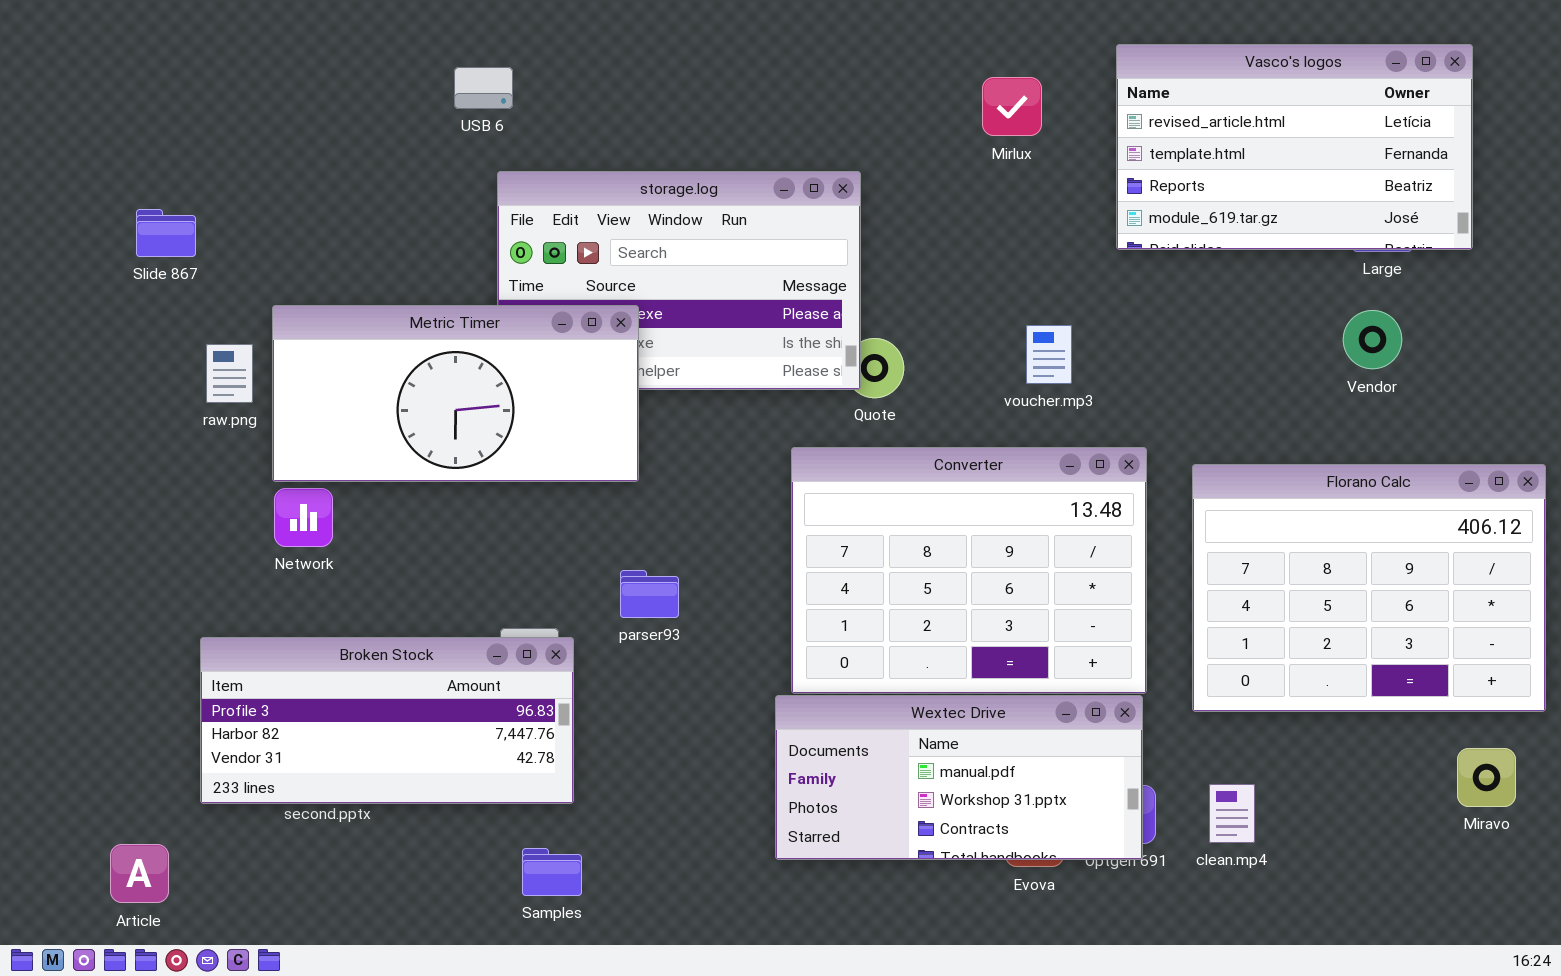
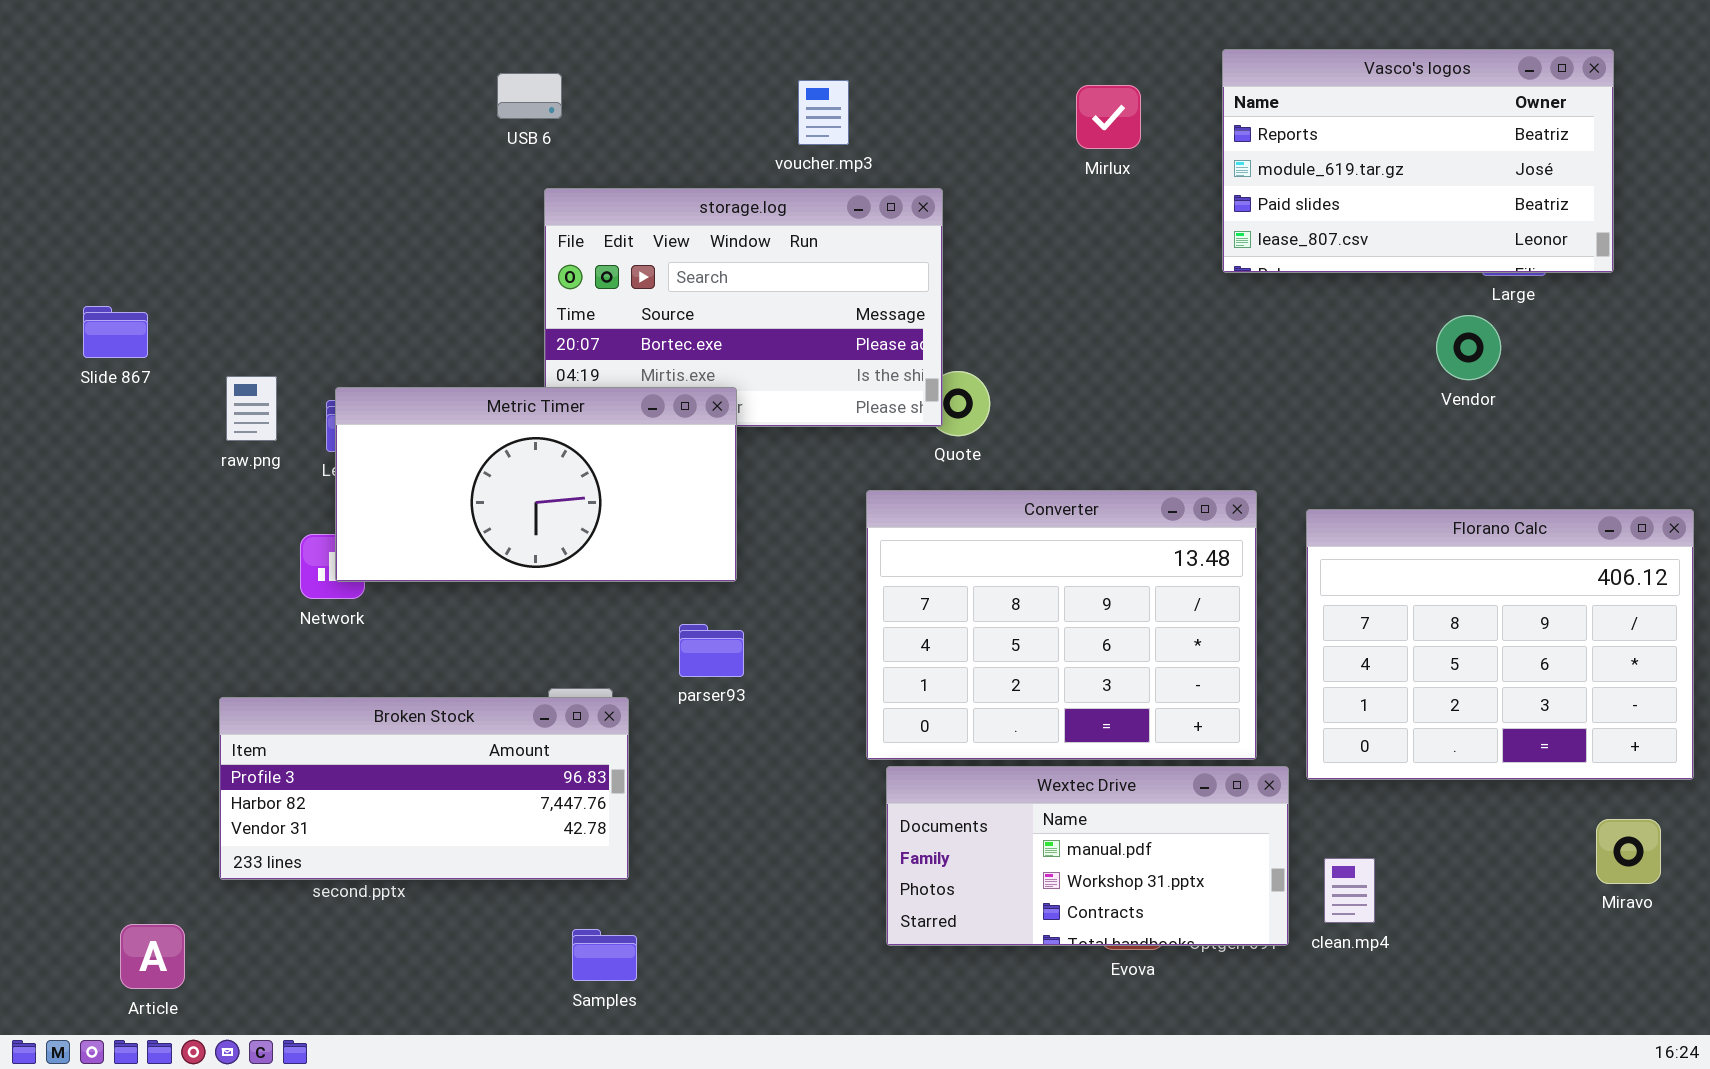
Vasco's logos: [1116,44,1473,250] -> [1222,49,1614,273], scrolled down 2 rows
Slide 867: [136,209,196,257] -> [83,306,148,358], moved
Metric Timer: [272,305,639,482] -> [335,387,737,582], moved
Vendor: [1343,310,1402,369] -> [1436,315,1501,380], moved
voucher.mp3: [1026,325,1072,384] -> [798,80,849,145], moved
Wextec Drive: [775,695,1143,860] -> [886,766,1289,946], moved

